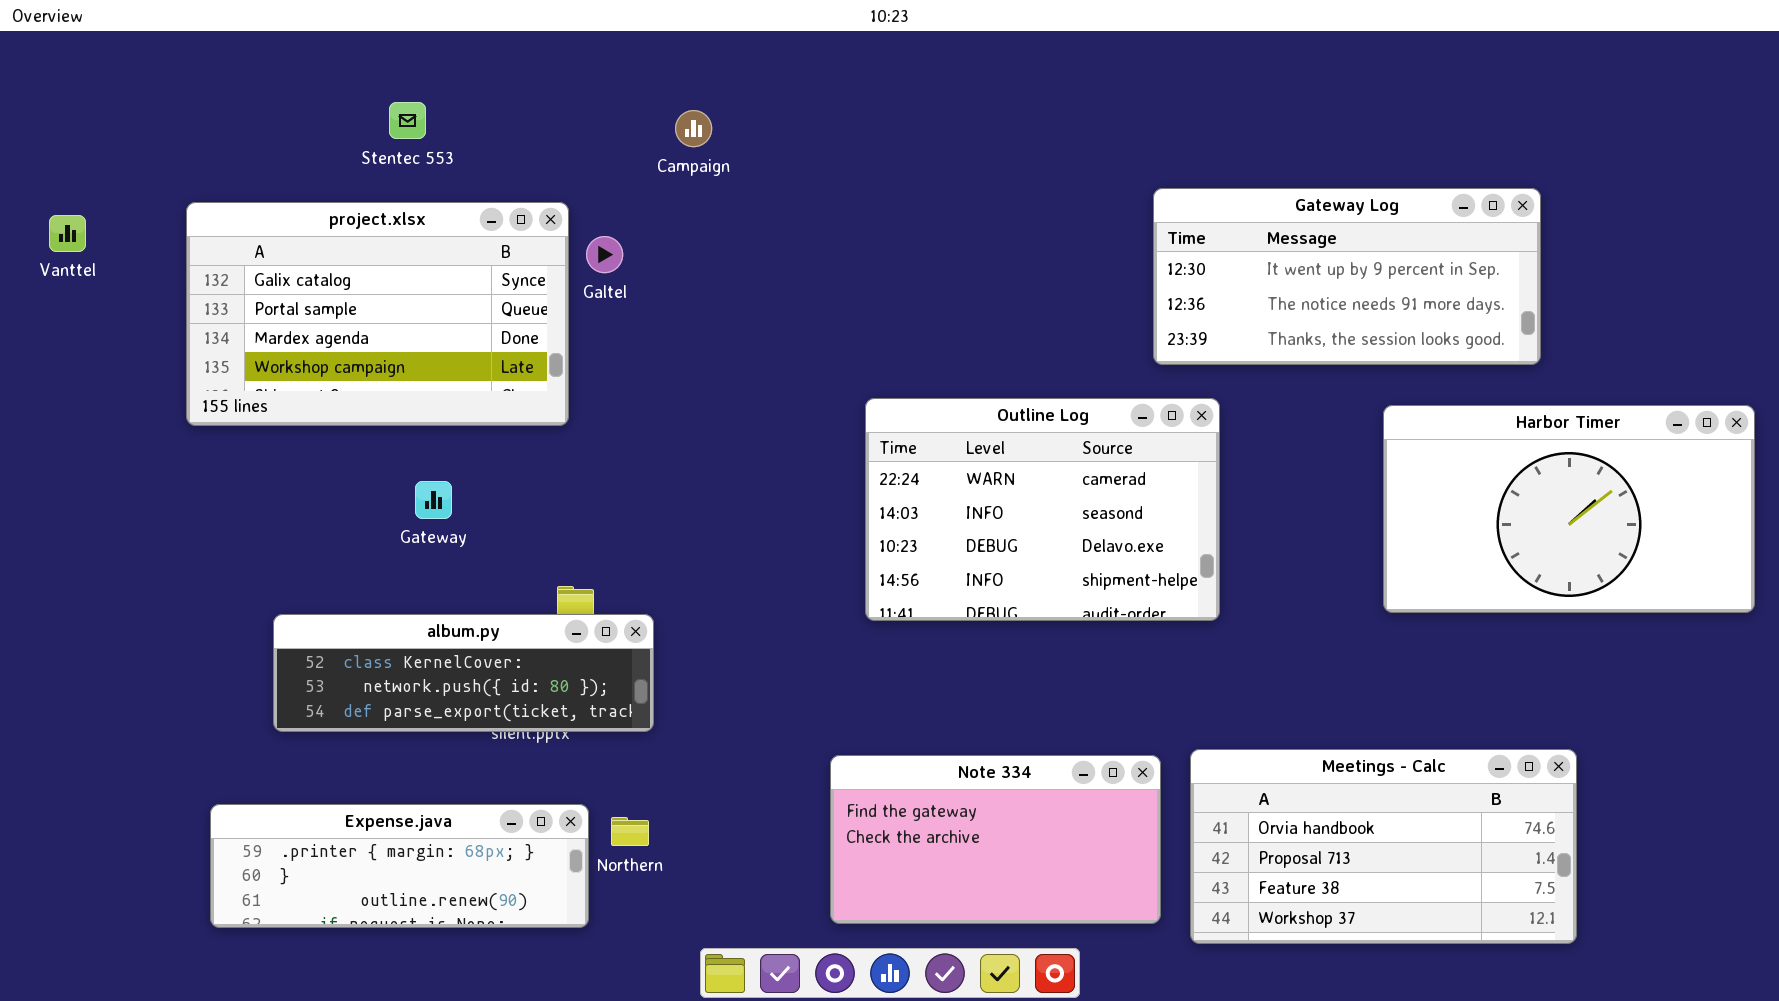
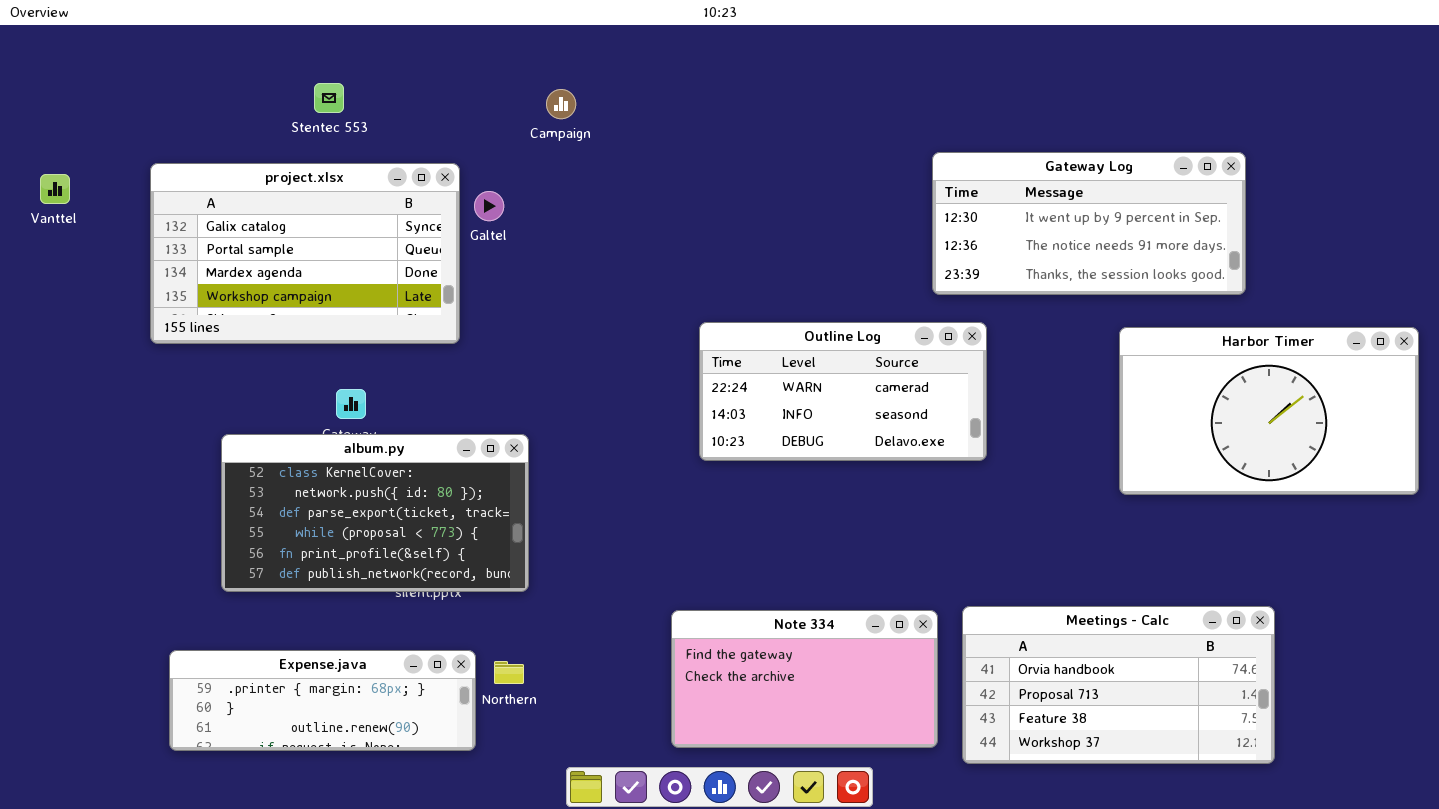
Outline Log: [865,398,1220,621] -> [699,322,987,461], resized
album.py: [273,614,654,732] -> [221,434,529,592], resized

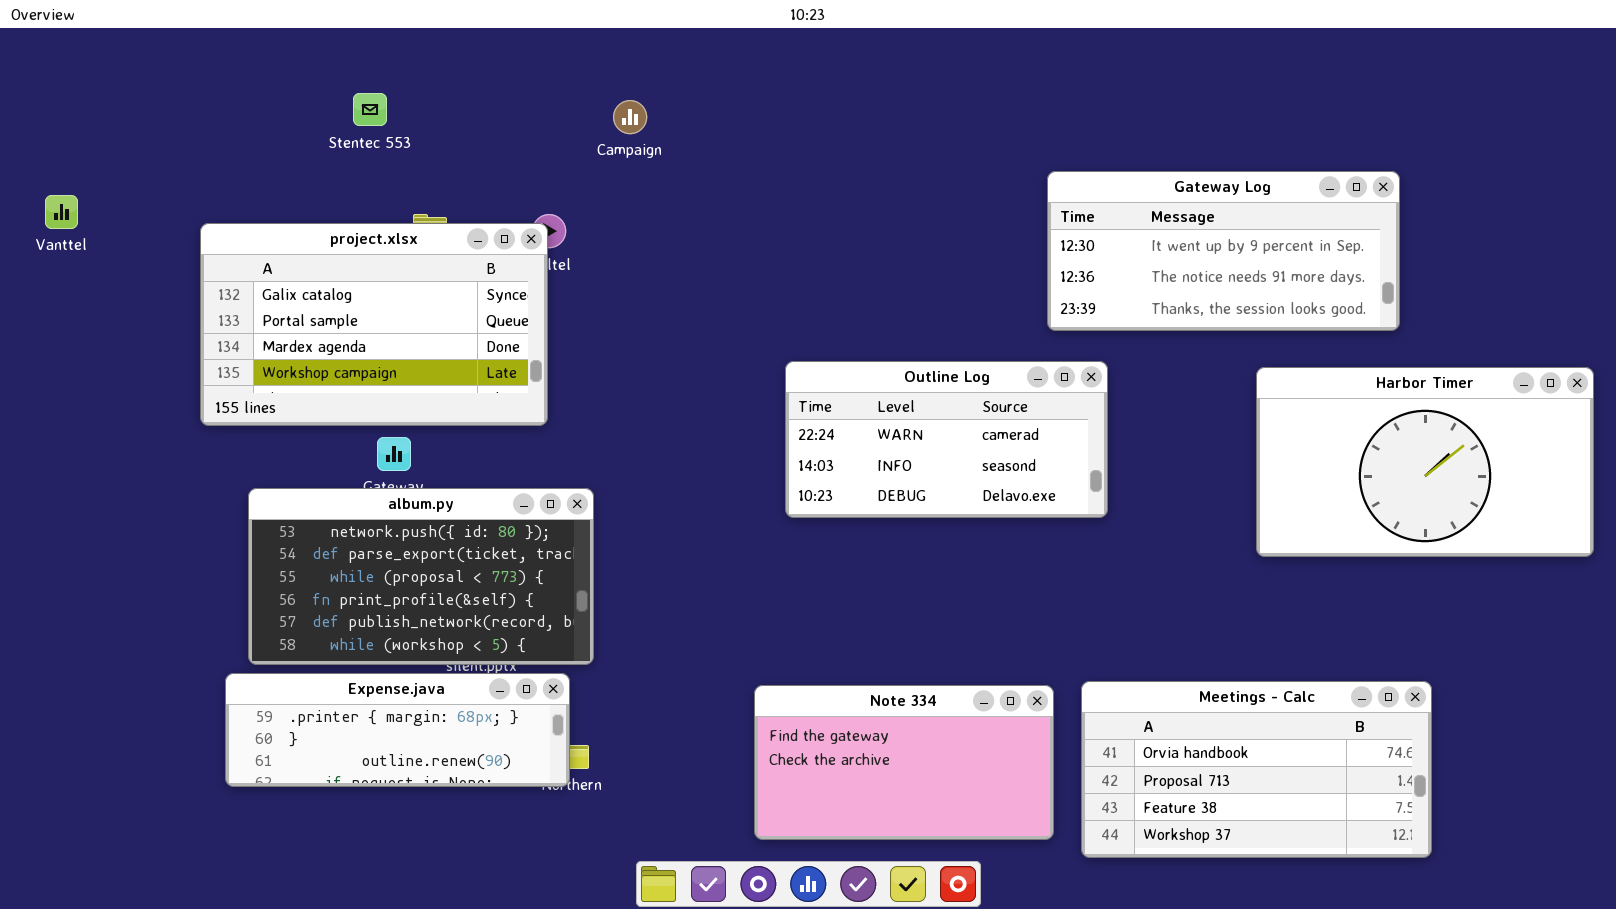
project.xlsx: [150,163,460,344] -> [200,223,548,426], moved
album.py: [221,434,529,592] -> [248,488,594,665], scrolled down 1 row
Expense.java: [169,650,476,751] -> [225,673,570,787], moved

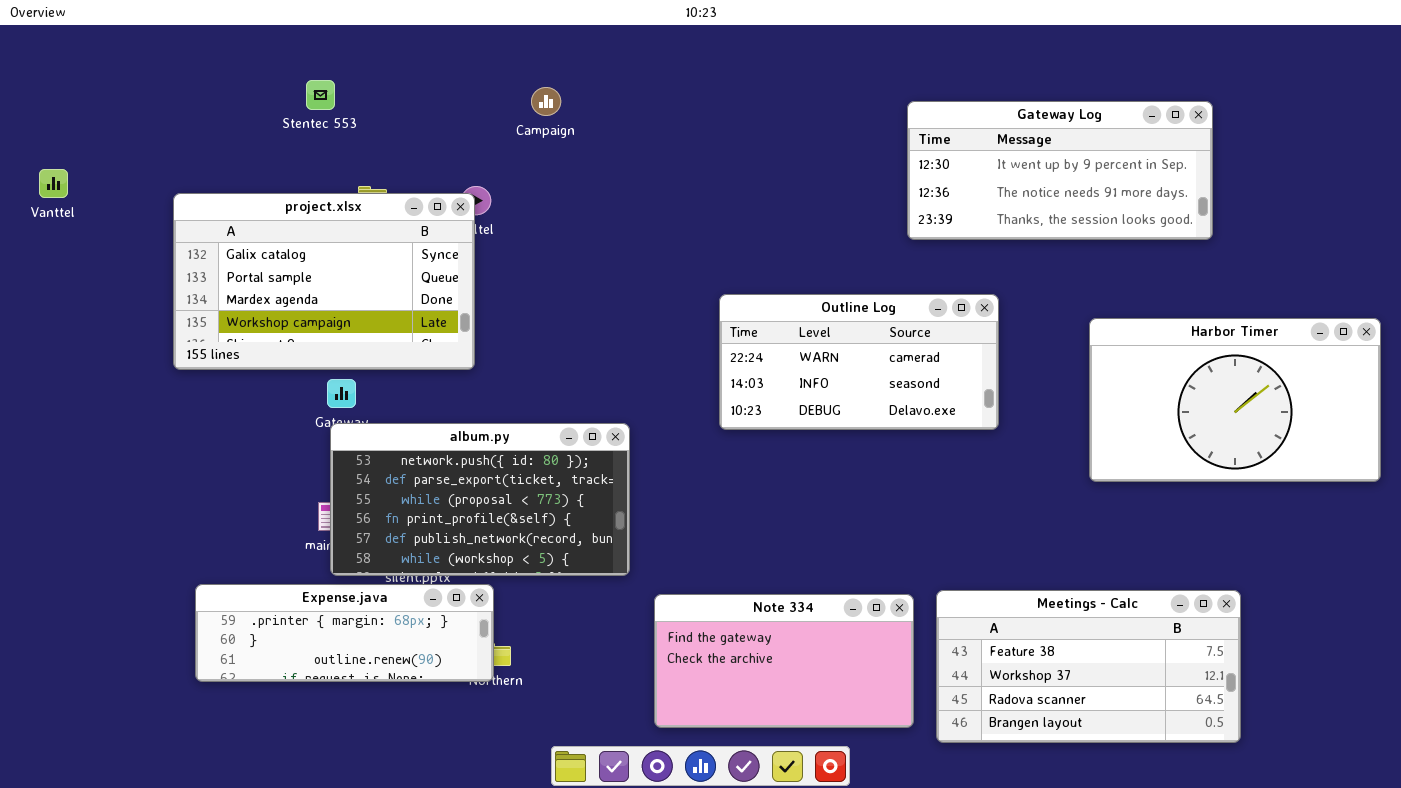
Gateway Log: [1047,171,1400,331] -> [907,101,1213,240], moved
Outline Log: [785,361,1108,518] -> [719,294,999,430], moved
album.py: [248,488,594,665] -> [330,423,630,576], moved
Meetings - Calc: [1081,681,1432,858] -> [936,590,1241,743], scrolled down 2 rows

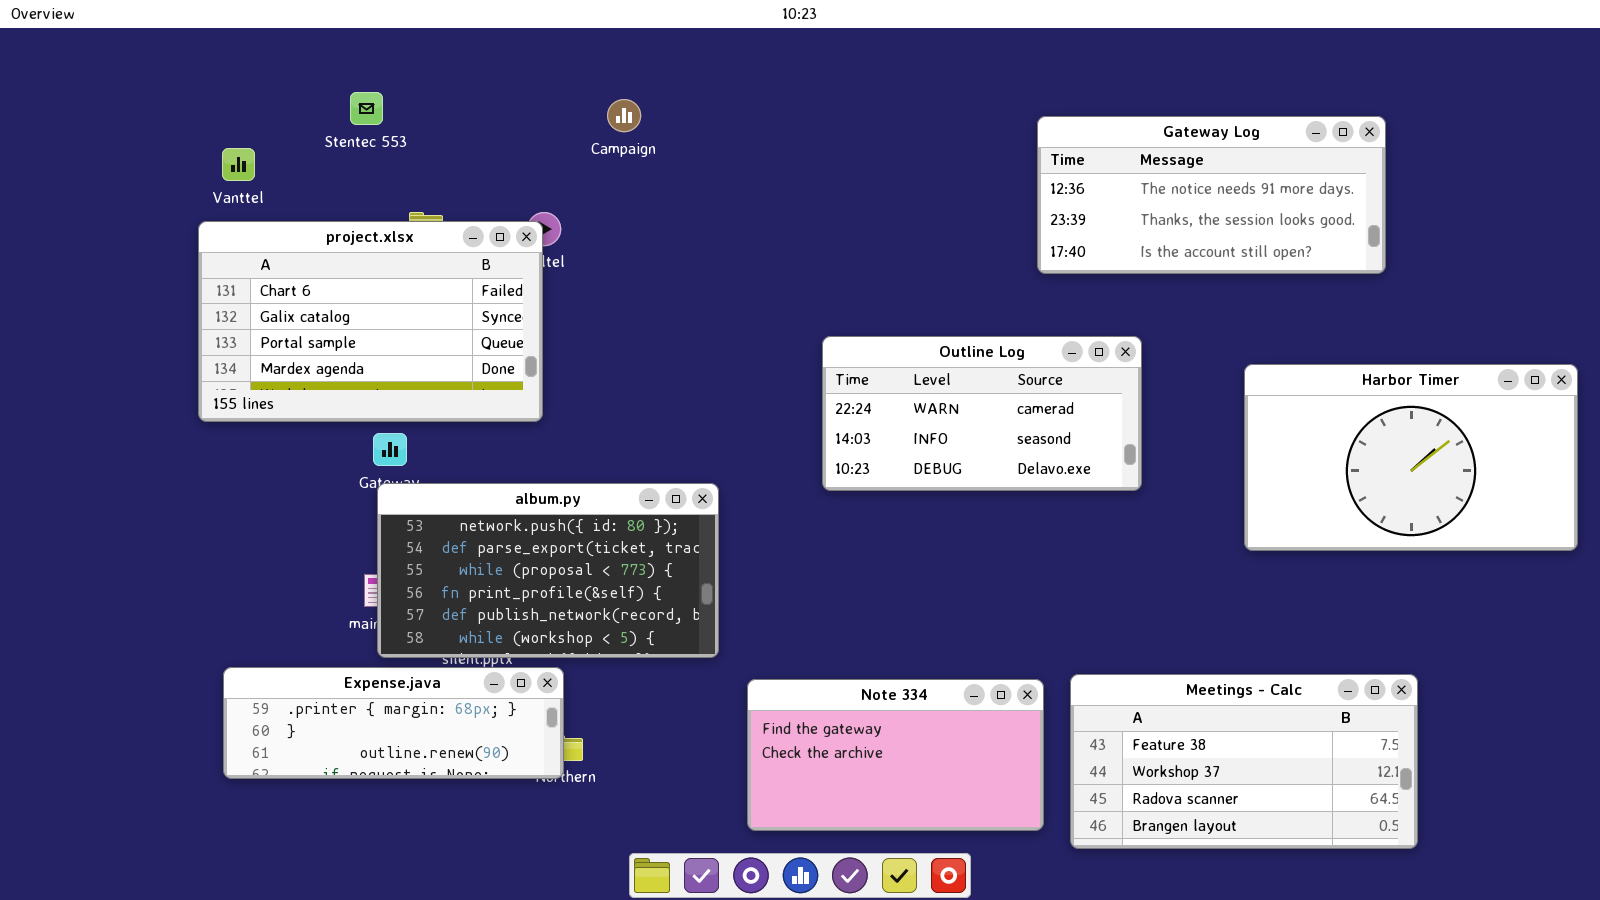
Gateway Log: [907,101,1213,240] -> [1037,116,1386,274], scrolled down 1 row
Vanttel: [39,169,68,198] -> [222,148,255,181], moved
project.xlsx: [173,193,475,370] -> [198,221,543,422], scrolled up 1 row

